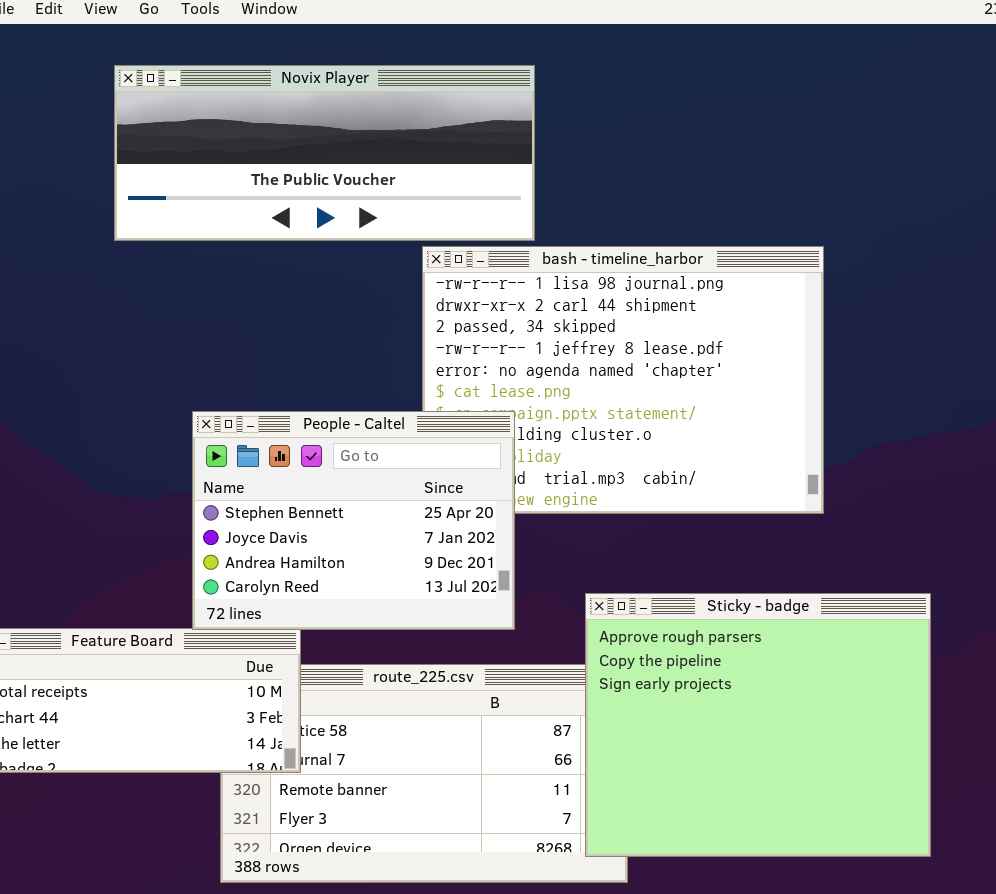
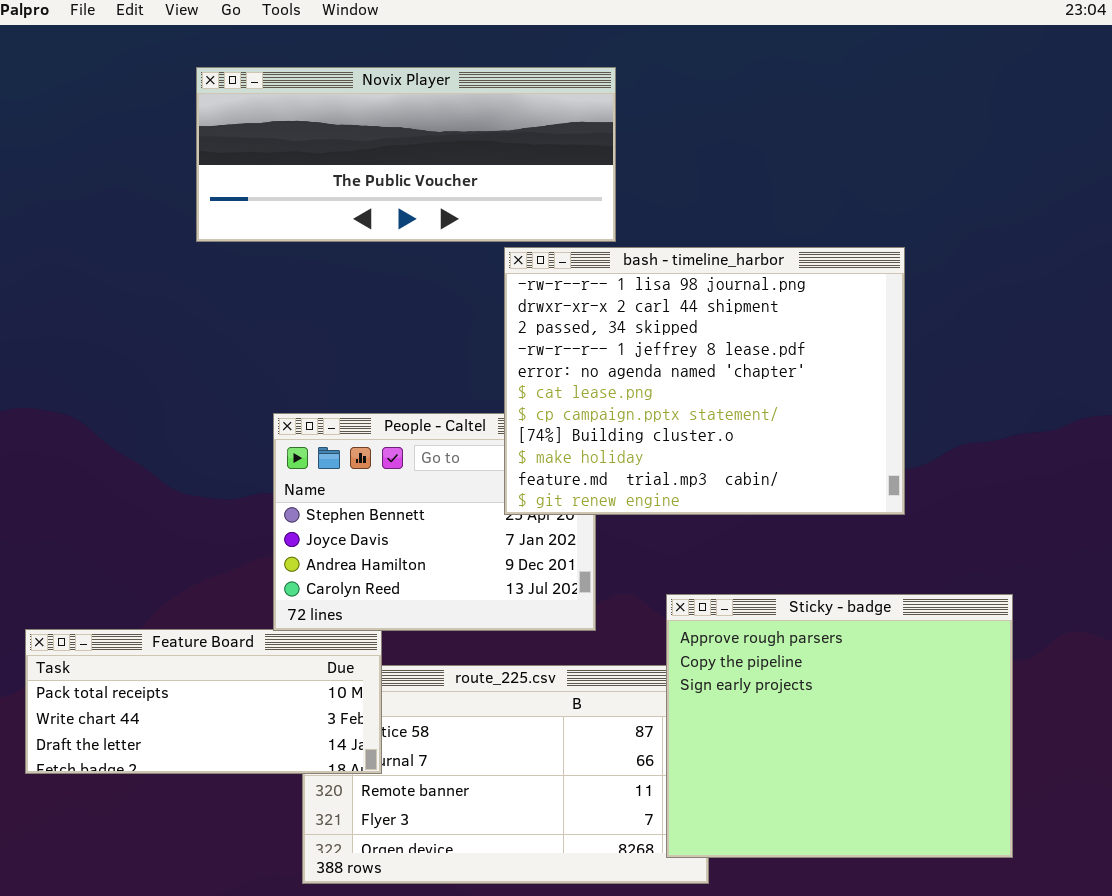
bash - timeline_harbor: [422,246,824,514] -> [504,247,905,515], raised

